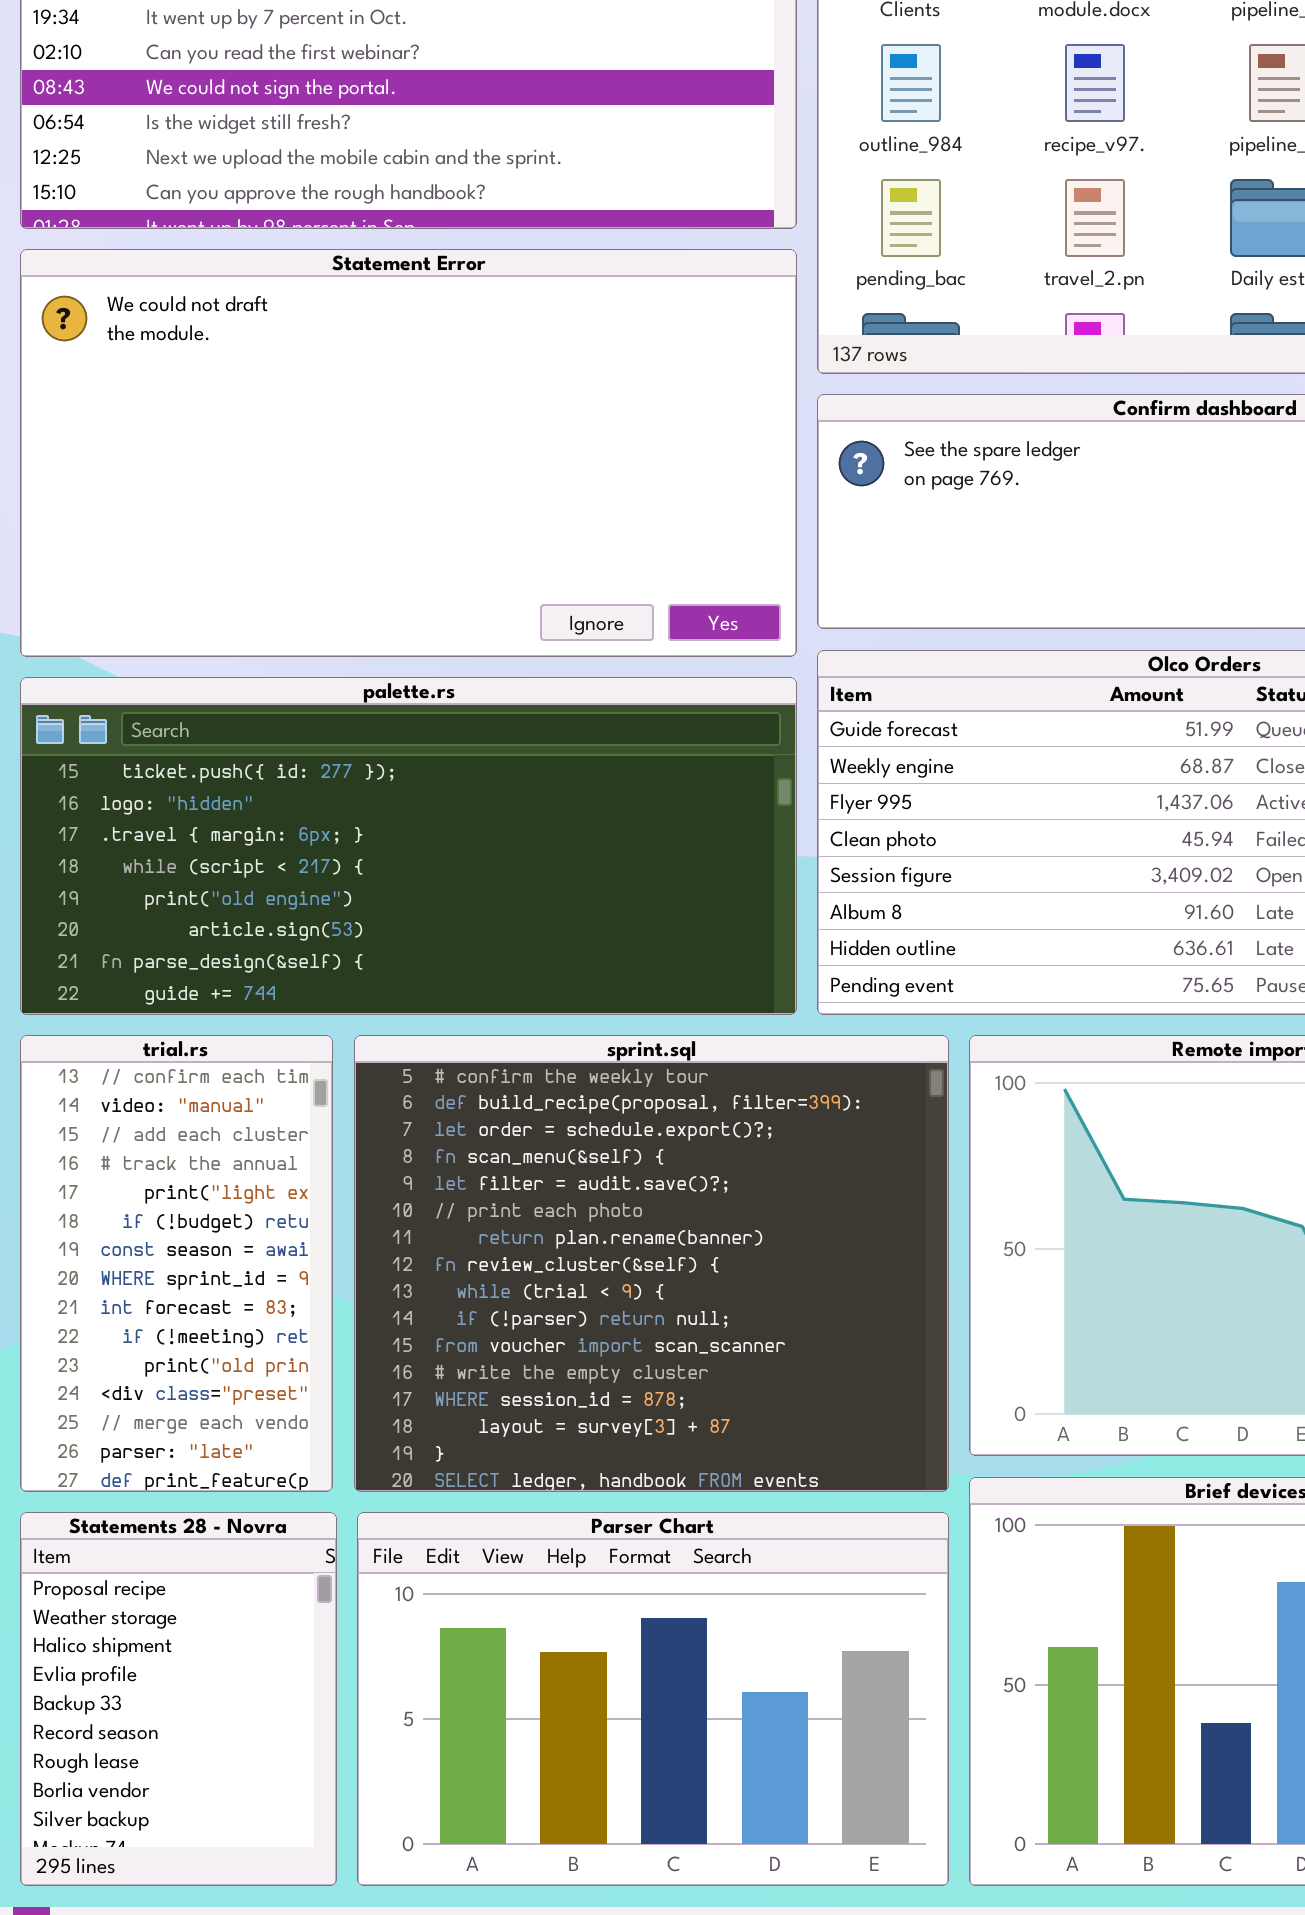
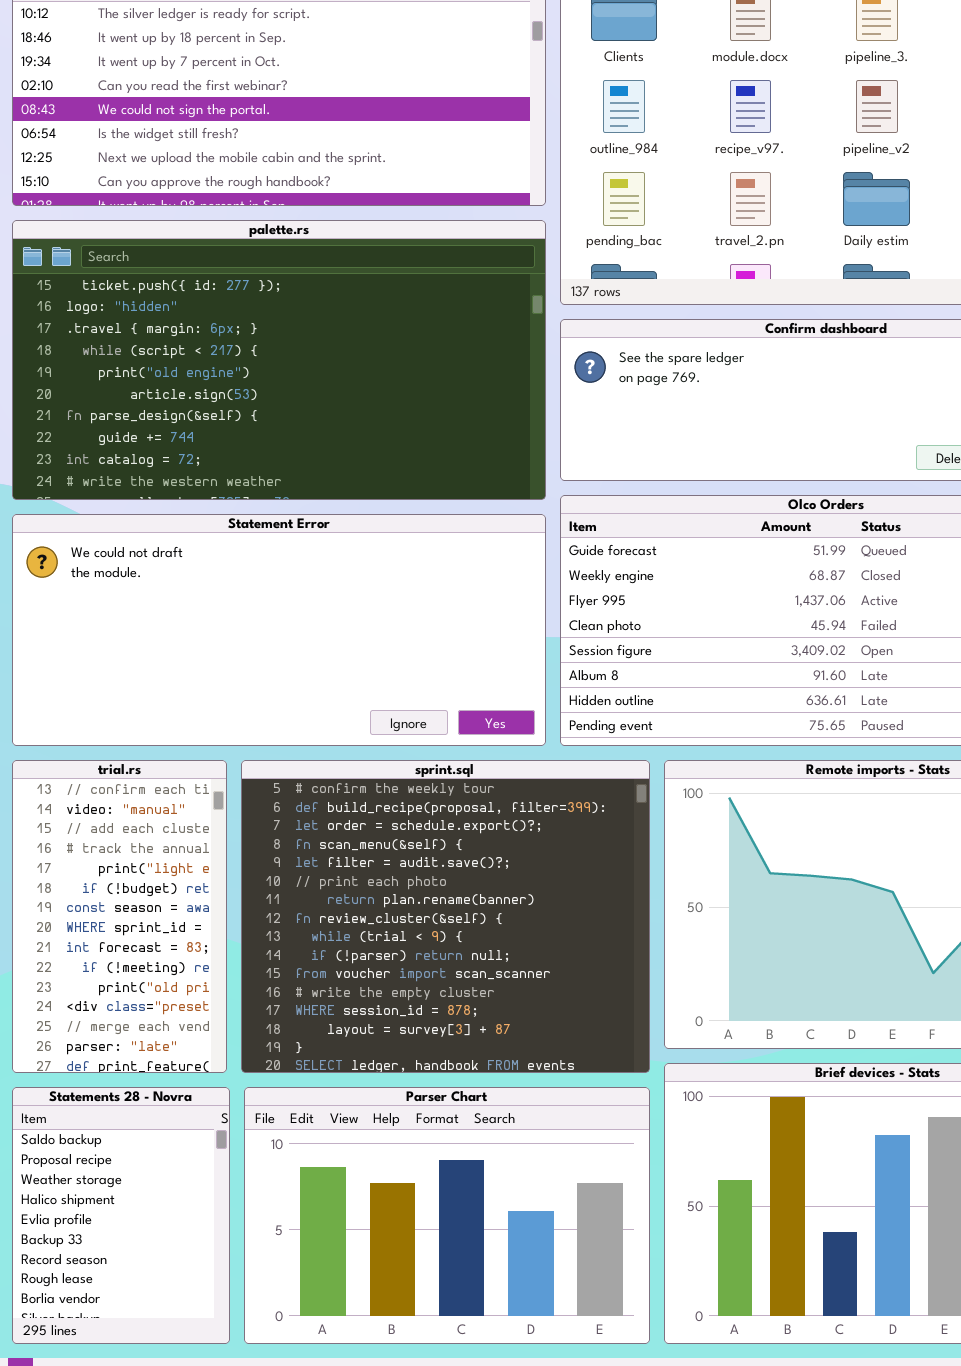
Statement Error: [20,249,797,657] -> [12,514,546,746], moved, resized
palette.rs: [20,677,797,1015] -> [12,220,546,500], moved, resized
Statements 28 - Novra: [20,1512,337,1886] -> [12,1087,230,1344], scrolled up 1 row

